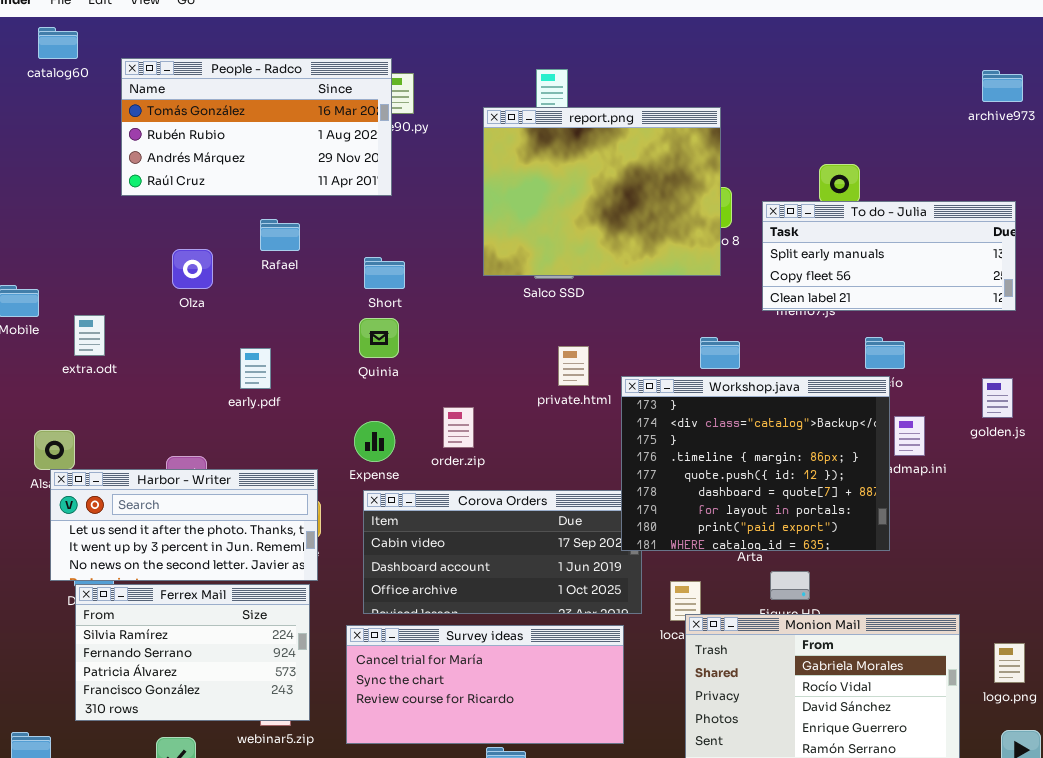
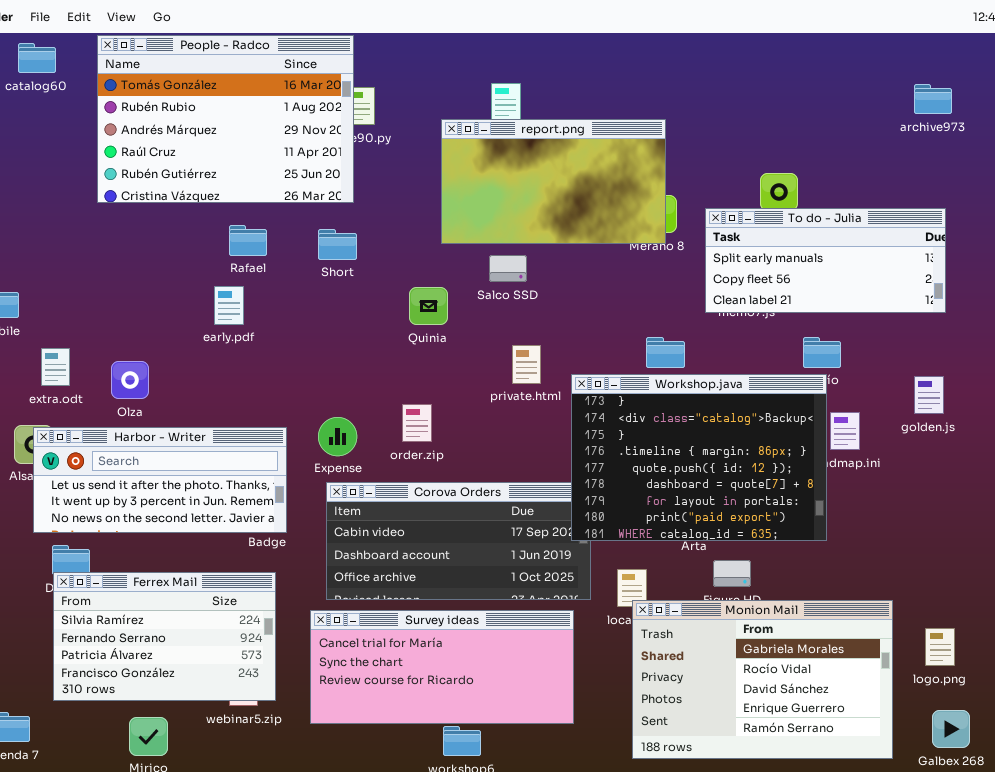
People - Radco: [121,58,392,196] -> [97,35,354,203], resized
report.png: [483,107,721,276] -> [441,119,666,244], resized
Olza: [172,249,213,289] -> [111,361,149,399], moved
Short: [364,257,405,289] -> [318,229,357,260], moved
extra.odt: [74,315,105,356] -> [41,348,70,386], moved
Quinia: [359,318,399,358] -> [409,287,448,325], moved
early.pdf: [240,348,271,389] -> [214,286,244,325], moved
Harbor - Writer: [50,469,318,581] -> [33,427,287,533], moved

